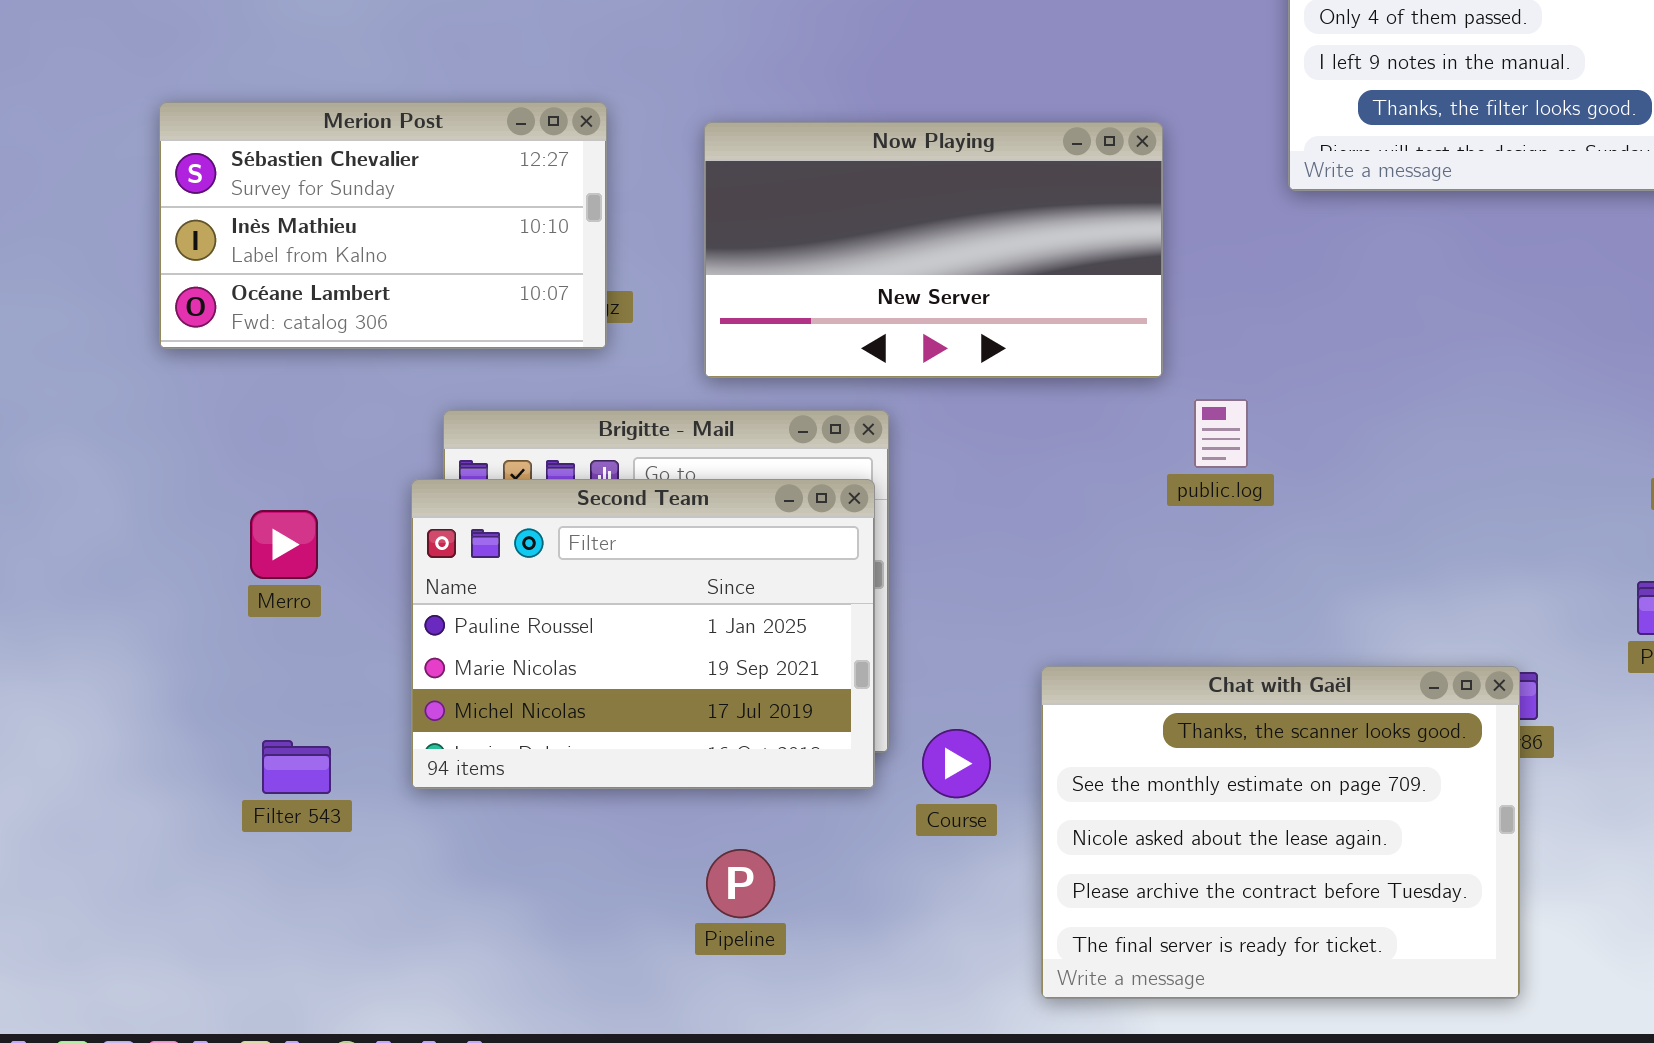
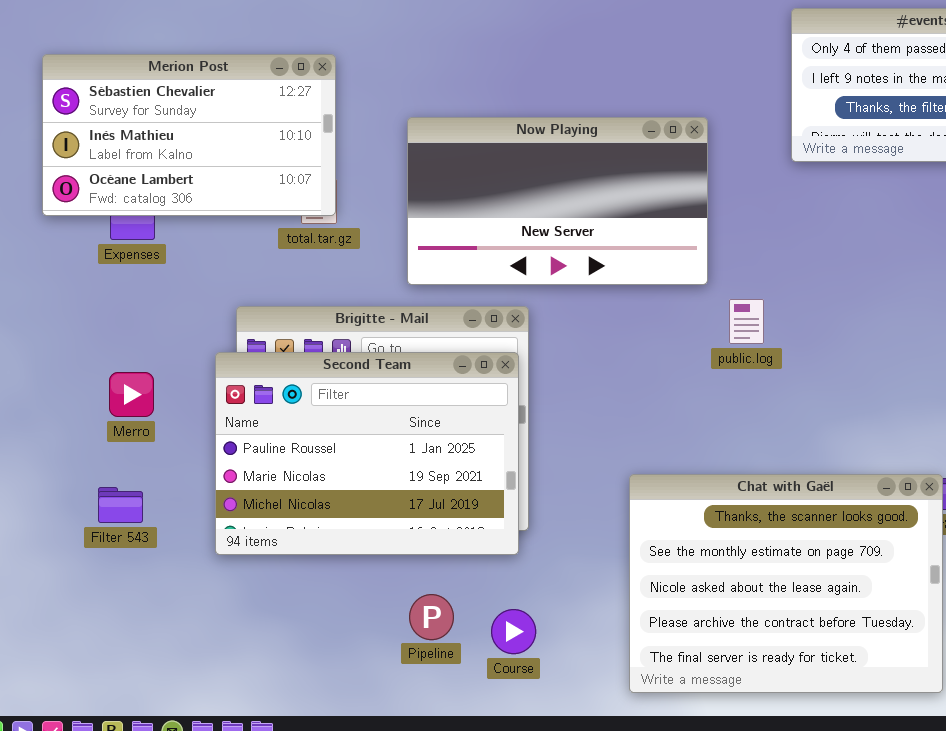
Merion Post: [159,102,607,349] -> [42,54,336,216], moved
Course: [922,729,991,798] -> [491,609,536,654], moved
Filter 543: [262,740,331,794] -> [98,487,143,523], moved

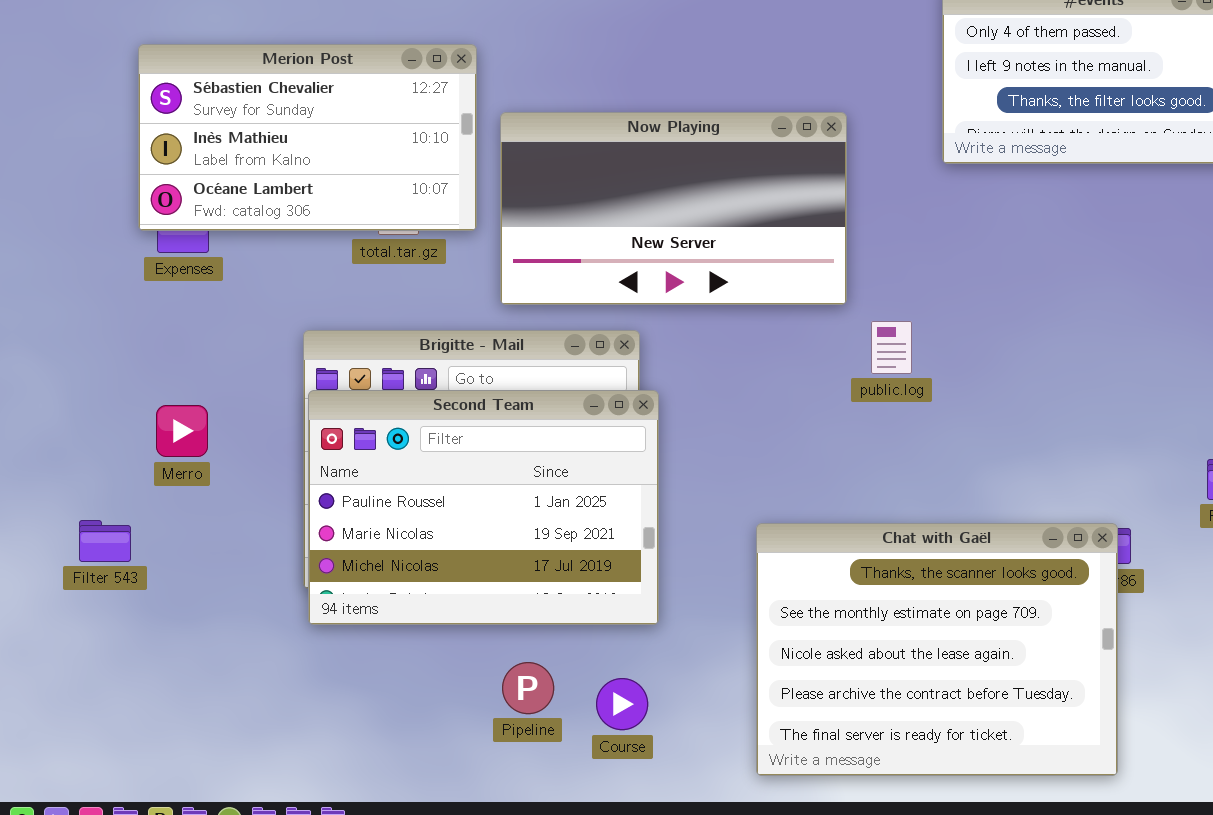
Merion Post: [42,54,336,216] -> [138,44,477,231], moved
Second Team: [215,352,519,555] -> [308,390,659,625], moved
Filter 543: [98,487,143,523] -> [79,520,131,562], moved

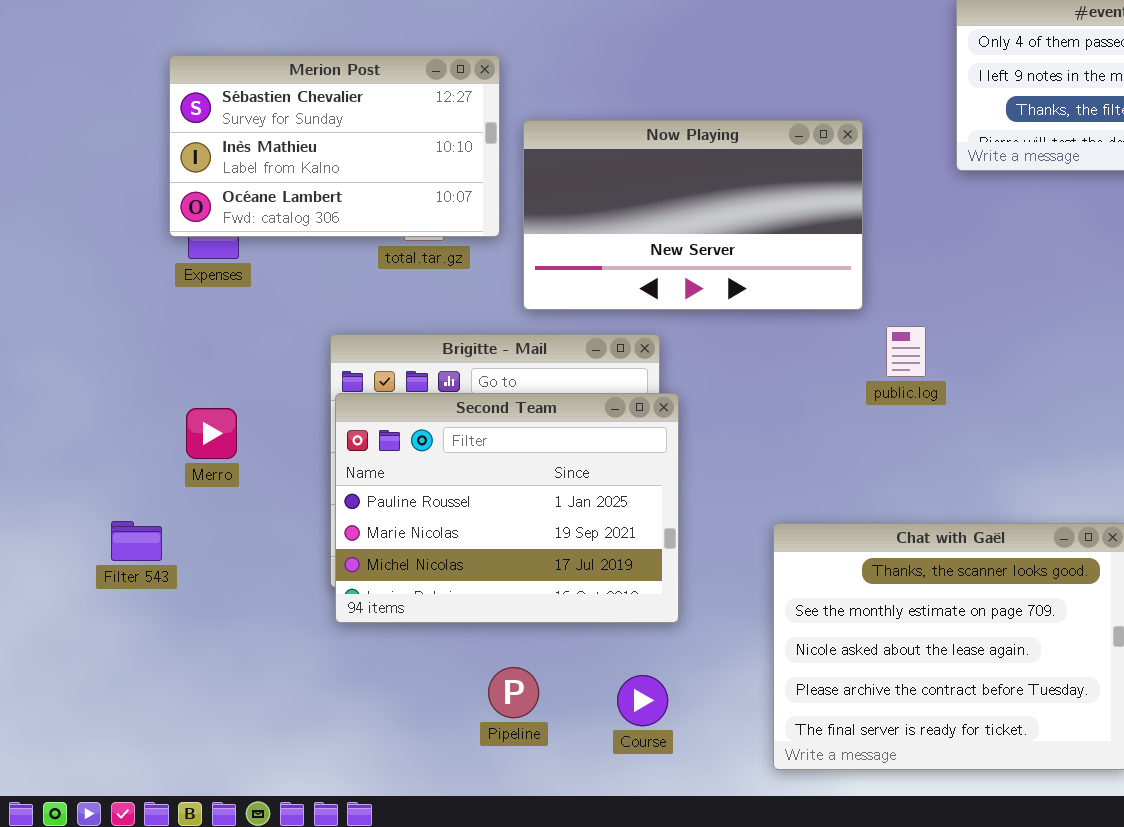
Pipeline: [502,662,554,714] -> [488,667,539,718], moved

